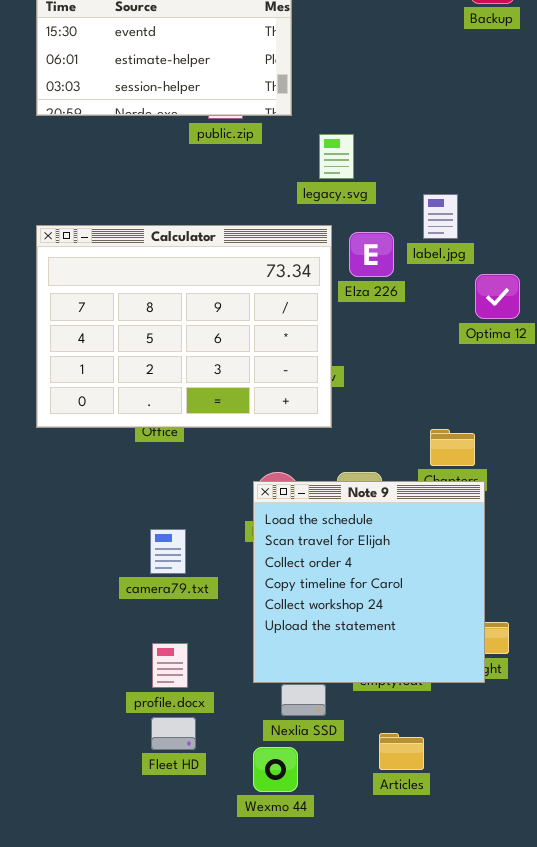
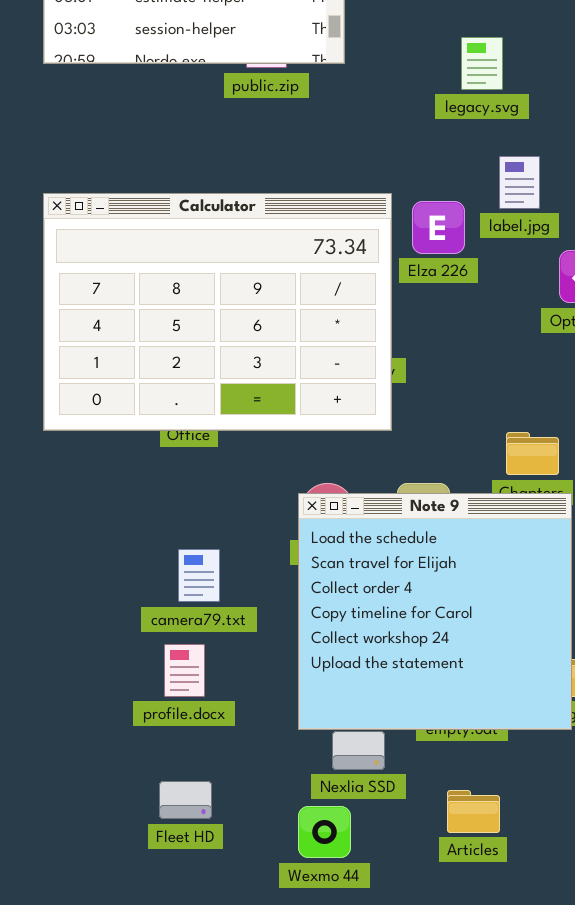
legacy.svg: [319,134,354,179] -> [461,37,503,90], moved
profile.docx: [152,643,188,688] -> [164,644,205,697], moved
Fleet HD: [151,717,196,750] -> [159,781,212,819], moved

